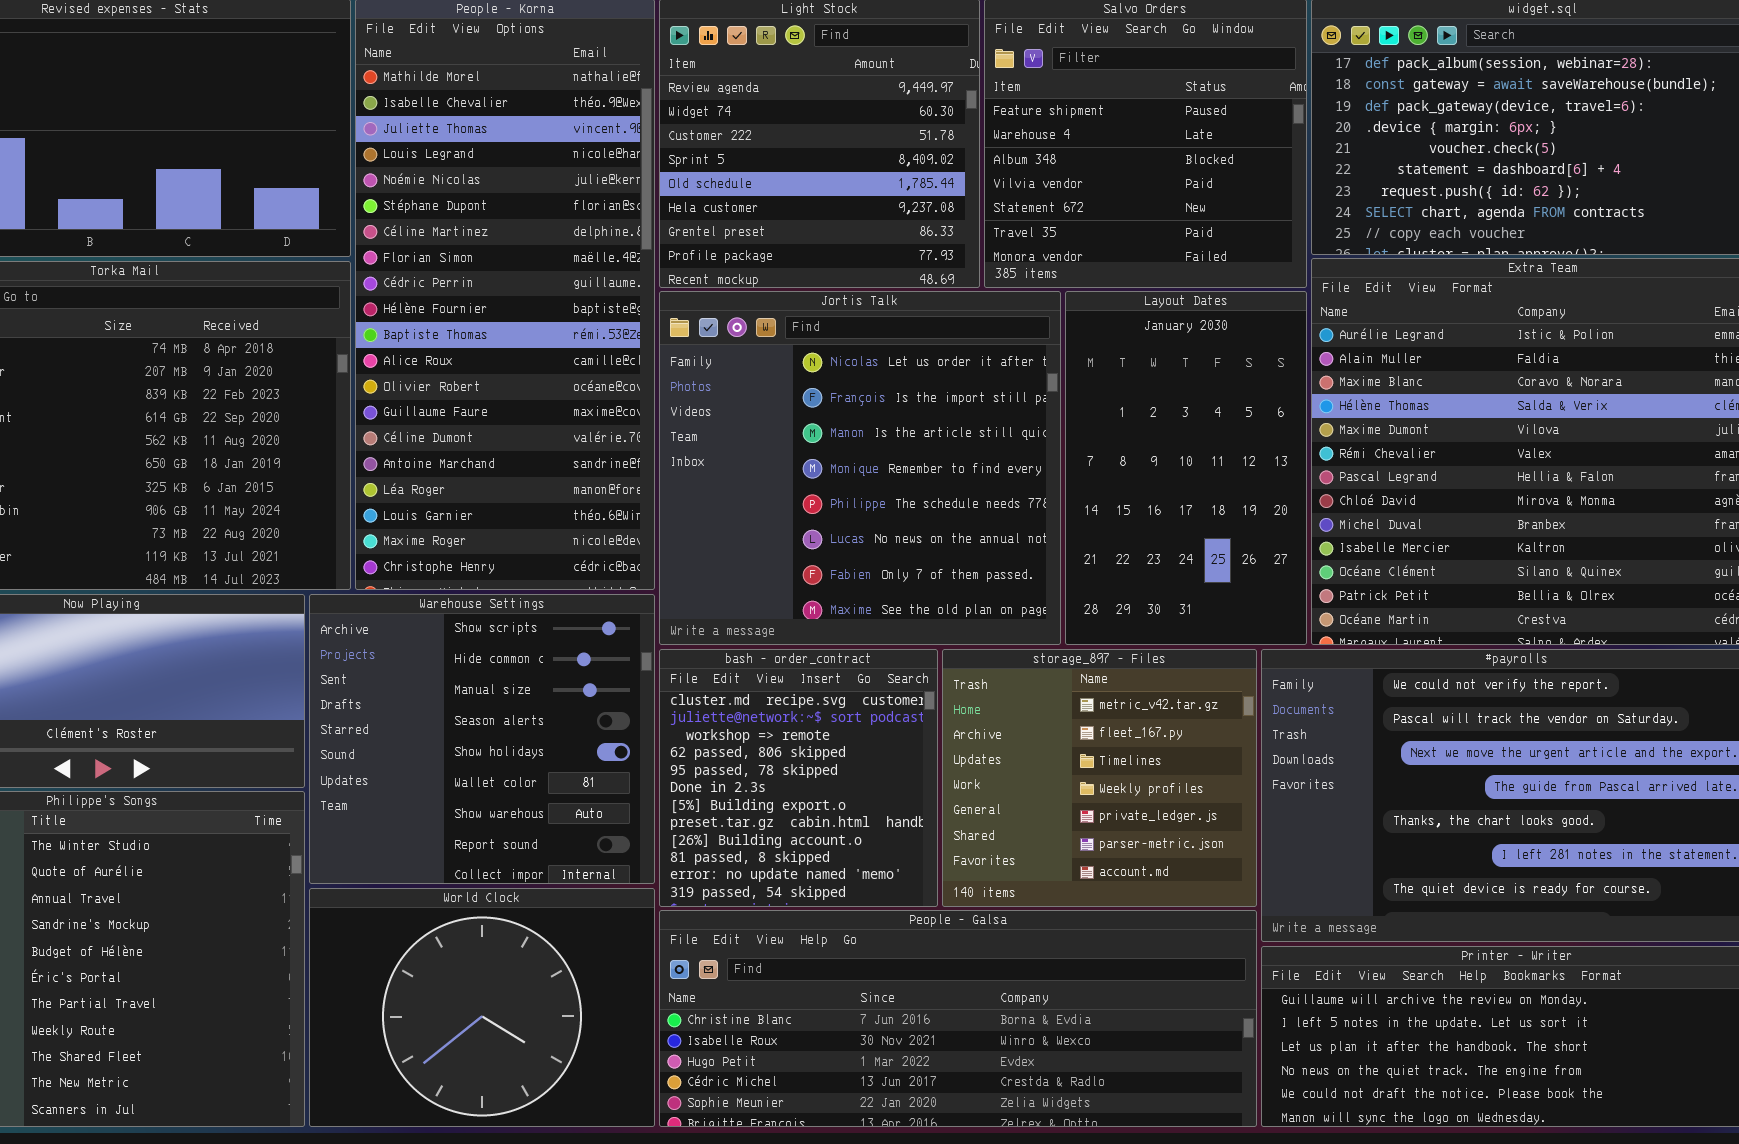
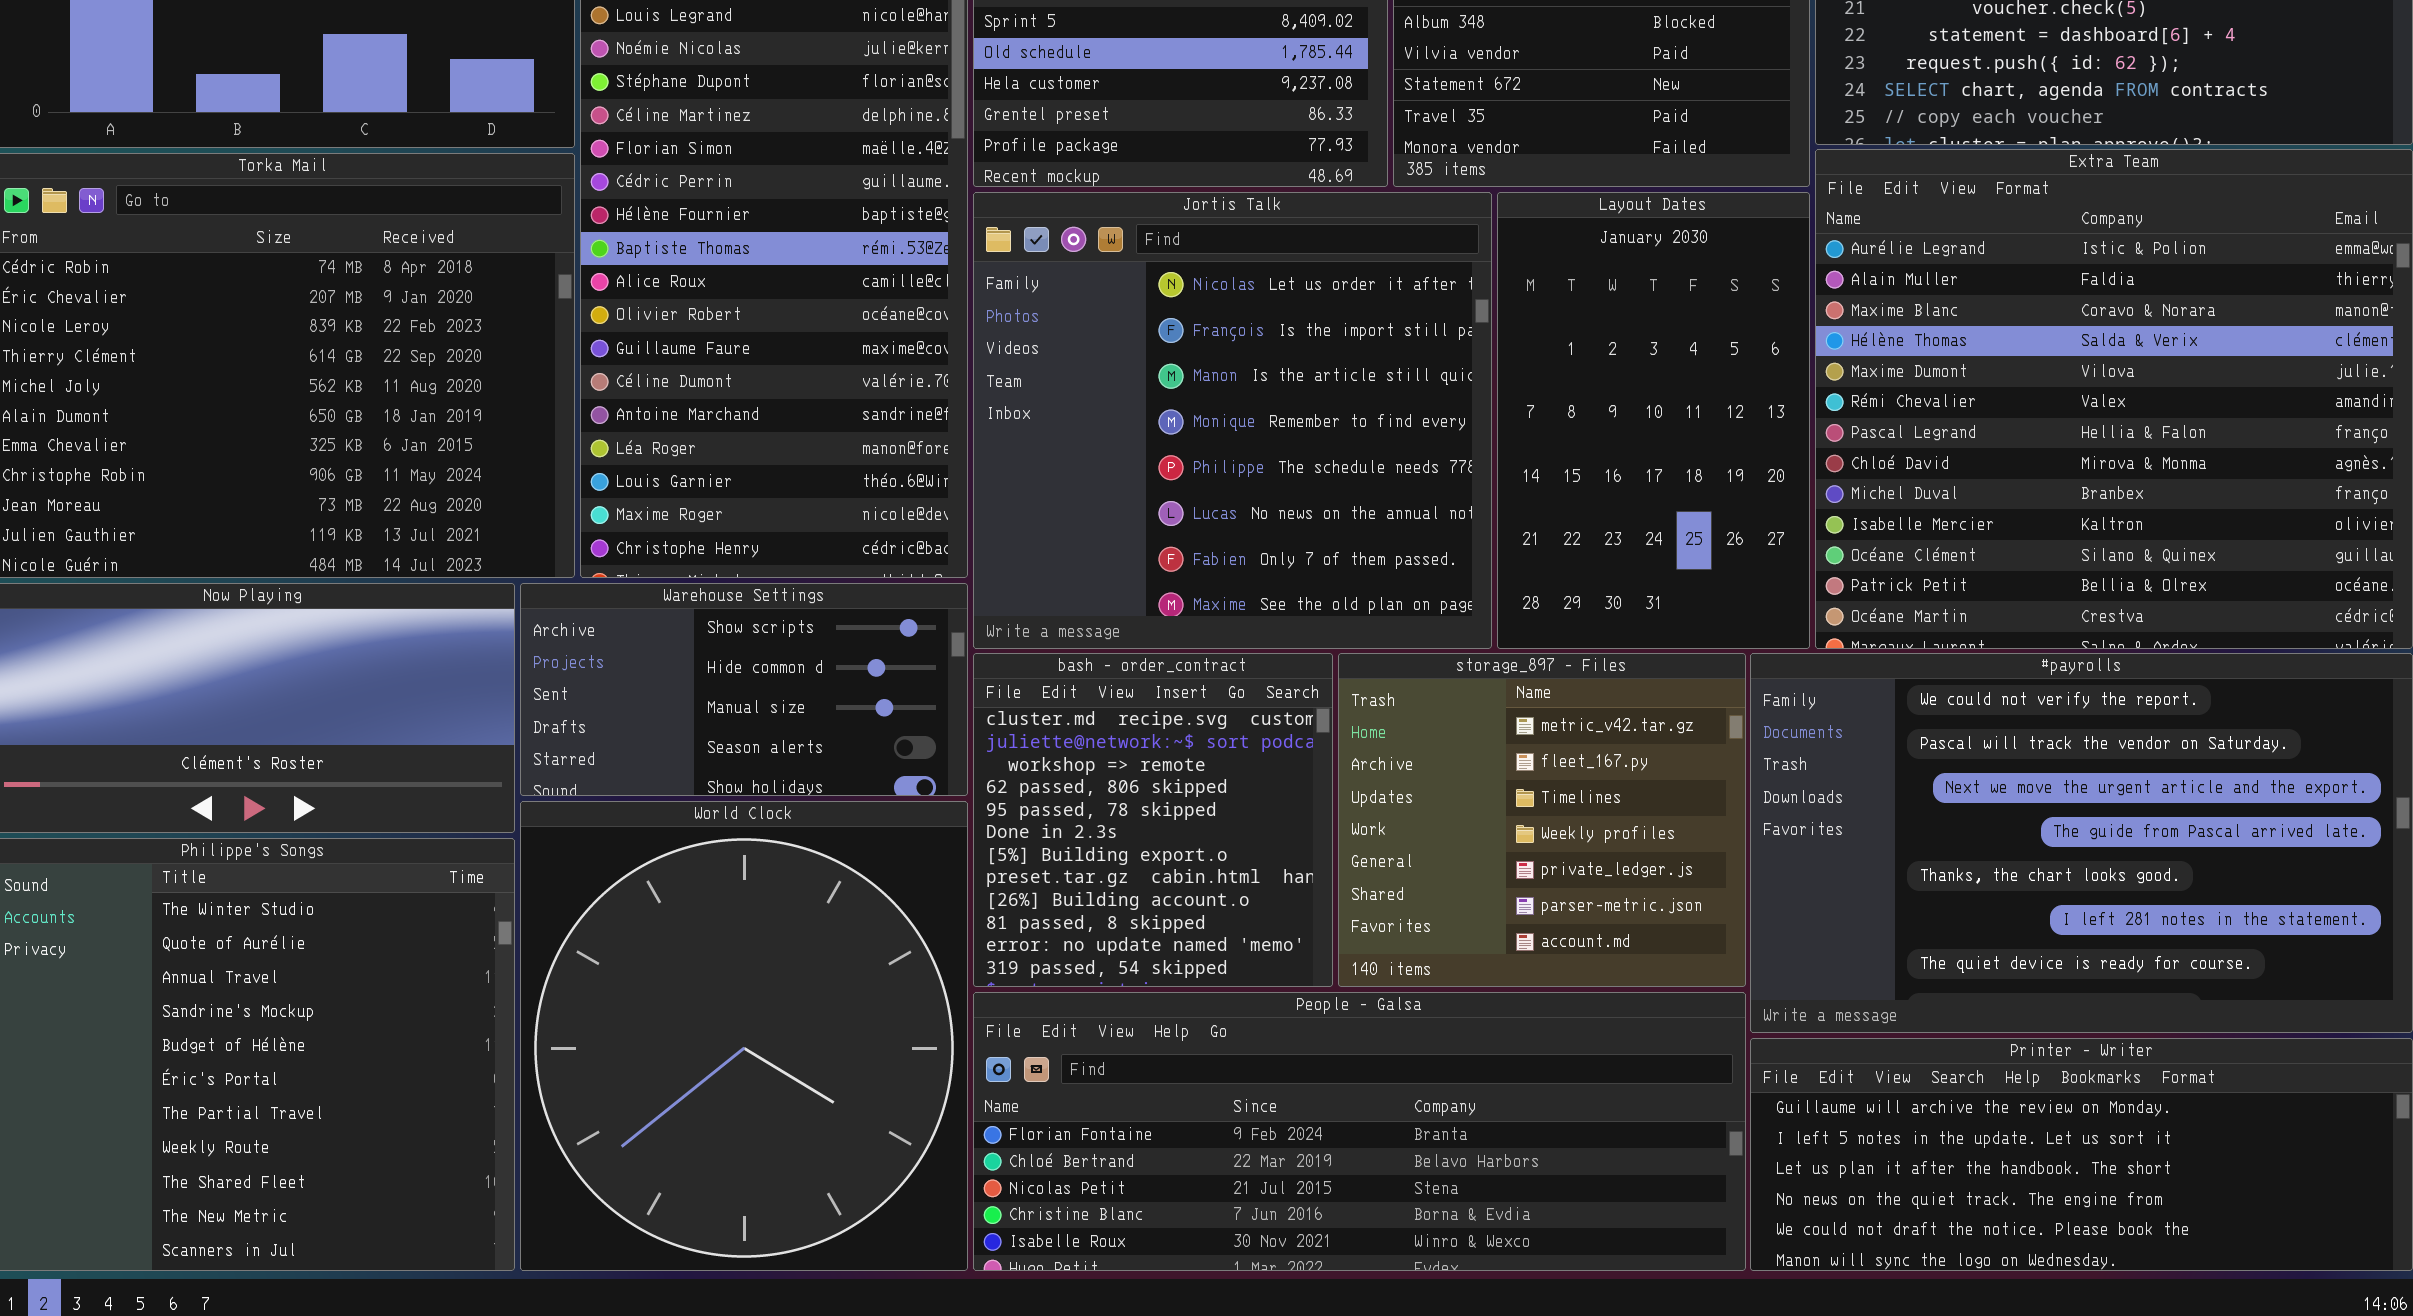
Warehouse Settings: [309,594,655,884] -> [520,583,968,796], resized
World Clock: [309,888,655,1127] -> [520,801,968,1271], resized
People - Galsa: [659,910,1257,1127] -> [973,992,1746,1271], scrolled up 3 rows

